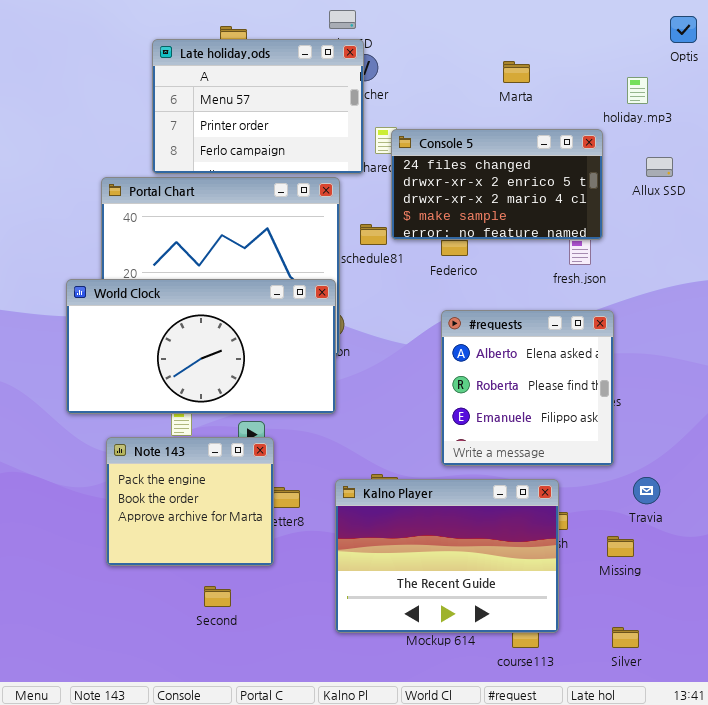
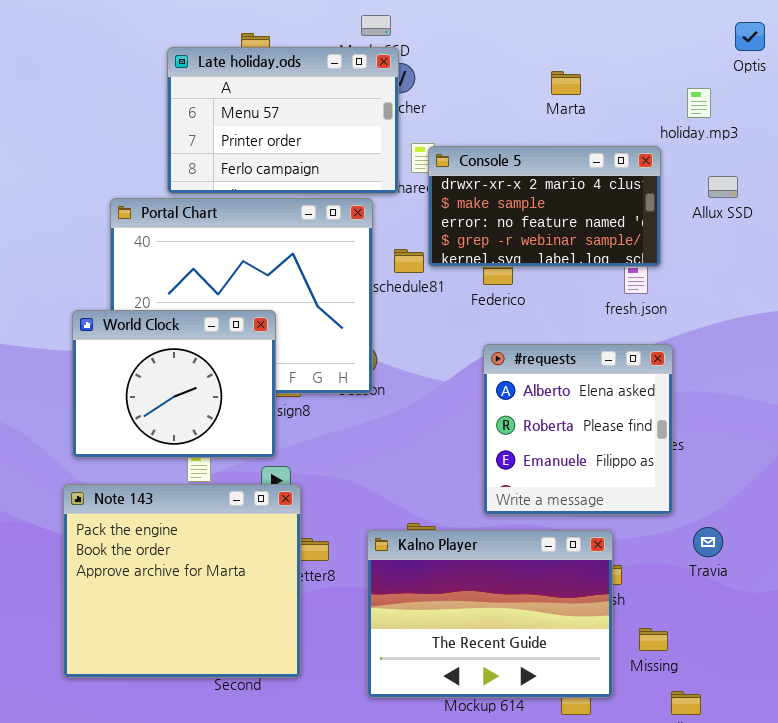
Console 5: [391,129,603,240] -> [428,146,661,267], scrolled down 2 rows
World Clock: [66,279,336,414] -> [72,310,276,458], resized
Note 143: [106,437,274,566] -> [63,484,301,678], resized
Missing: [607,536,634,557] -> [639,628,668,651], moved

